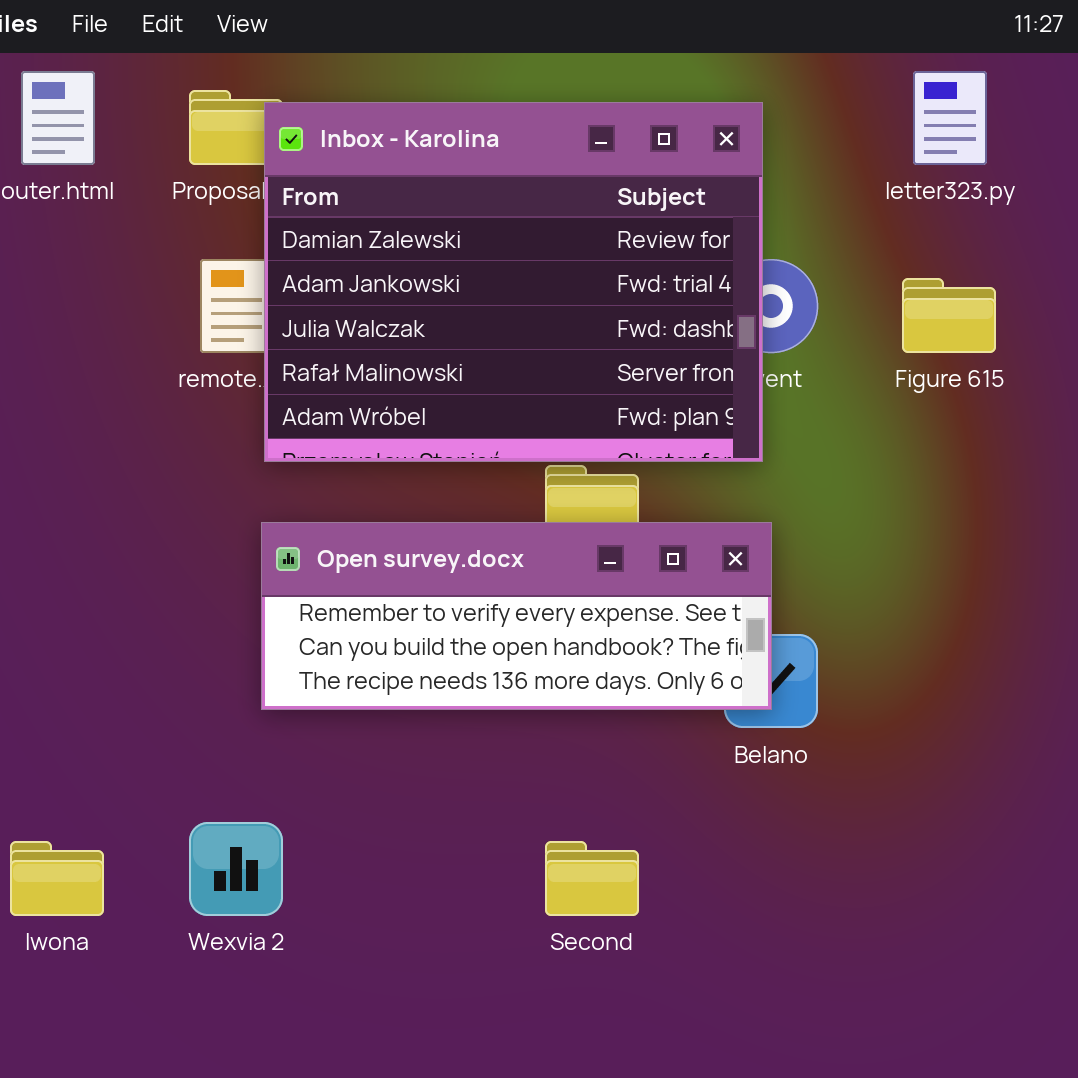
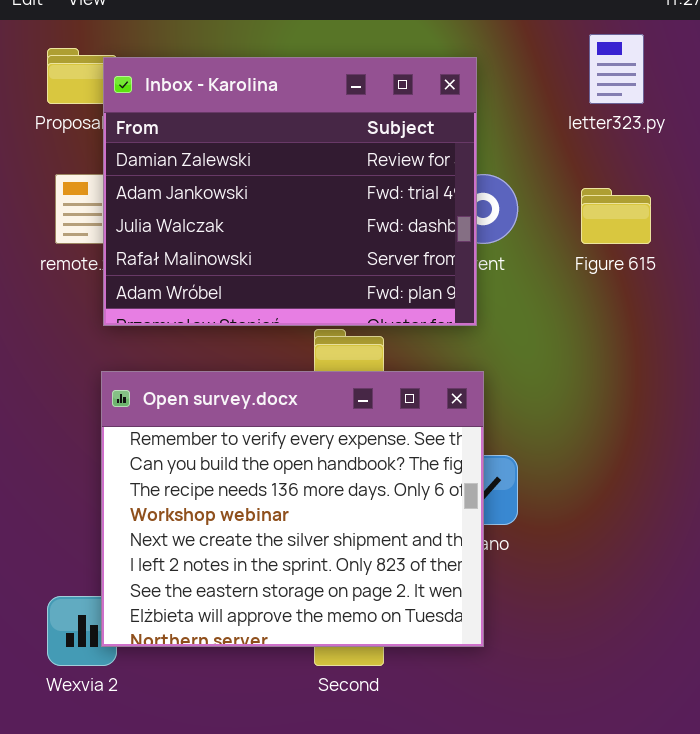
Open survey.docx: [261,522,772,710] -> [101,371,484,647], resized

